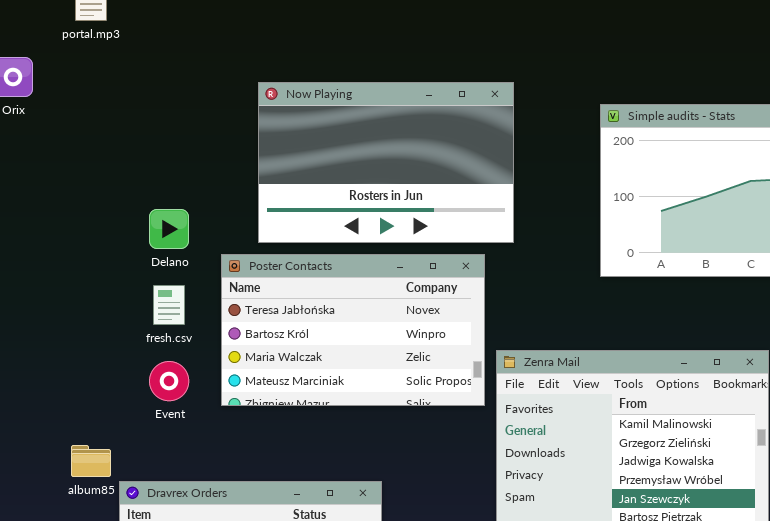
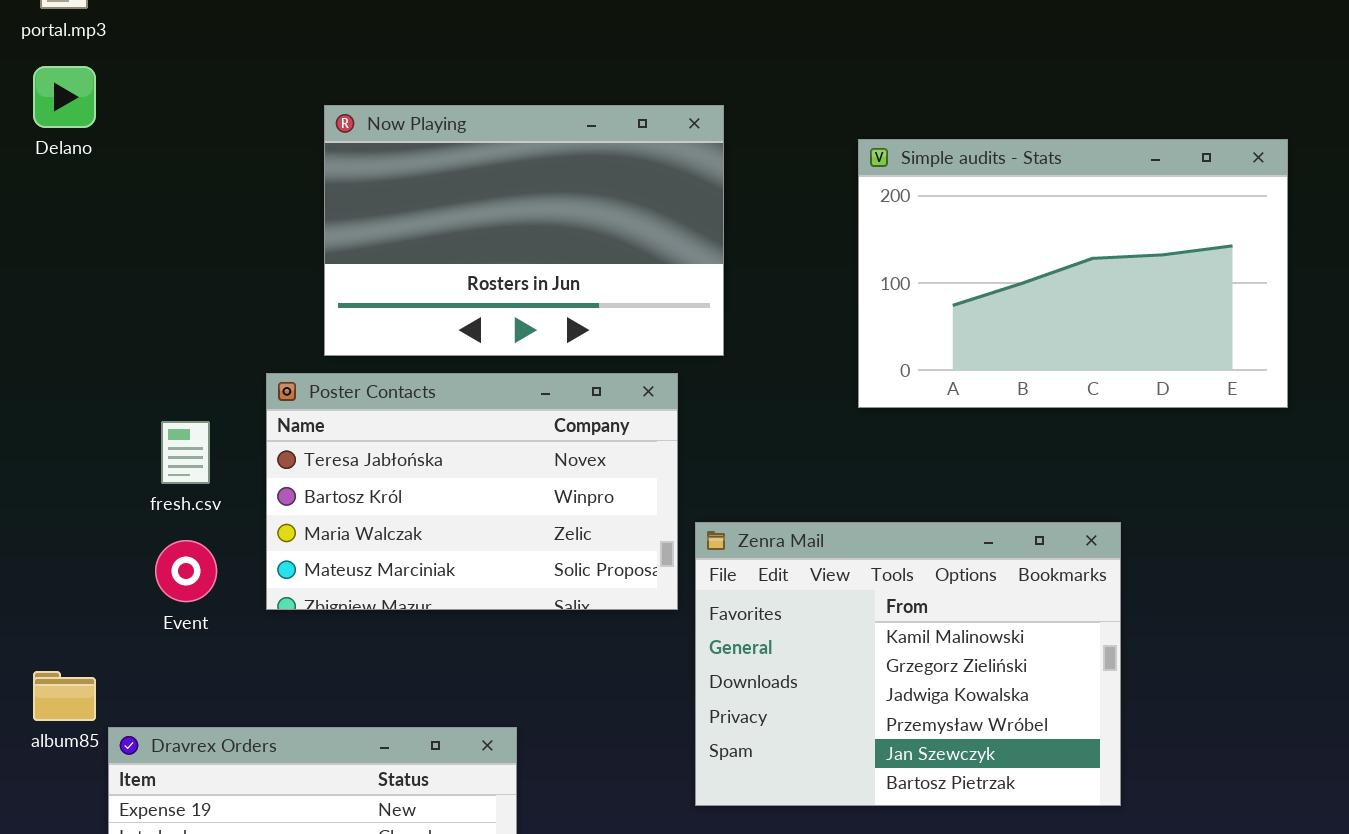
Delano: [149,209,189,249] -> [33,66,96,128], moved

